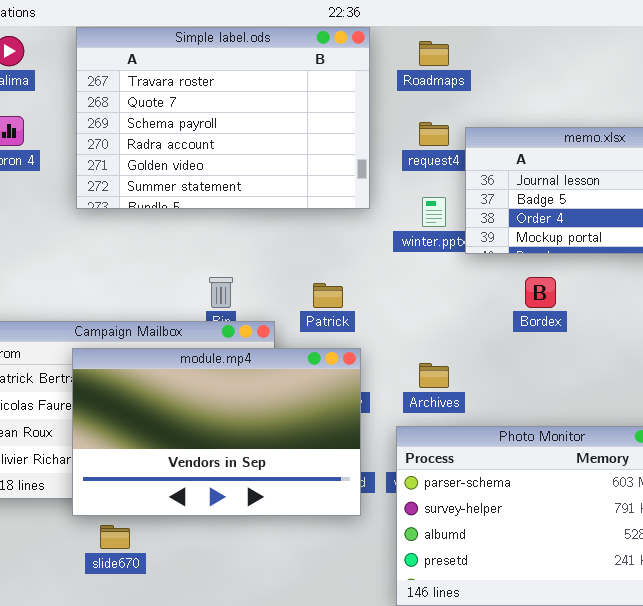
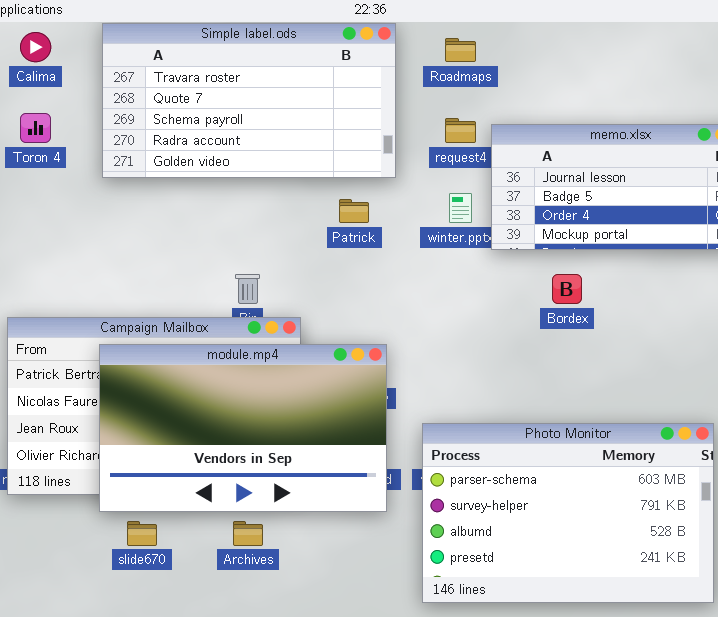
Simple label.ods: [76,27,370,209] -> [102,23,396,178], resized
Patrick: [313,283,343,308] -> [339,199,369,223], moved
Archives: [419,363,449,388] -> [233,521,263,546], moved

